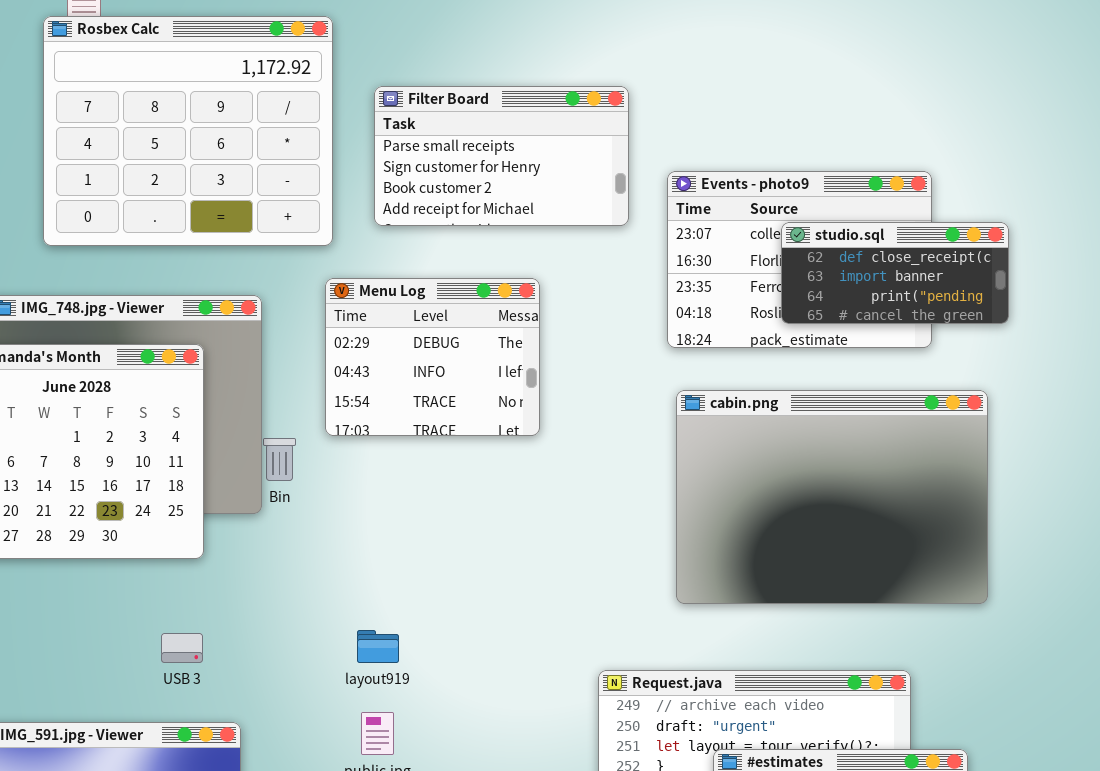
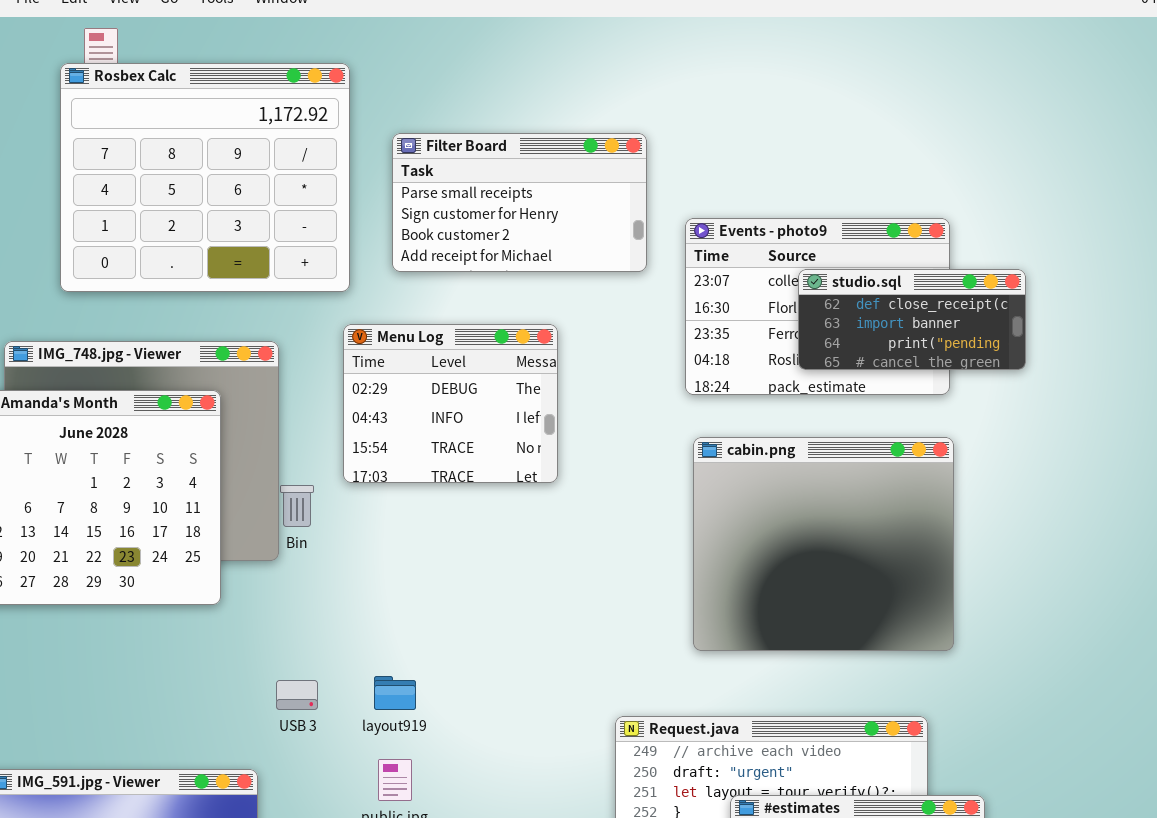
cabin.png: [676,390,988,604] -> [693,437,954,651], resized
USB 3: [161,633,203,663] -> [276,680,318,710], moved

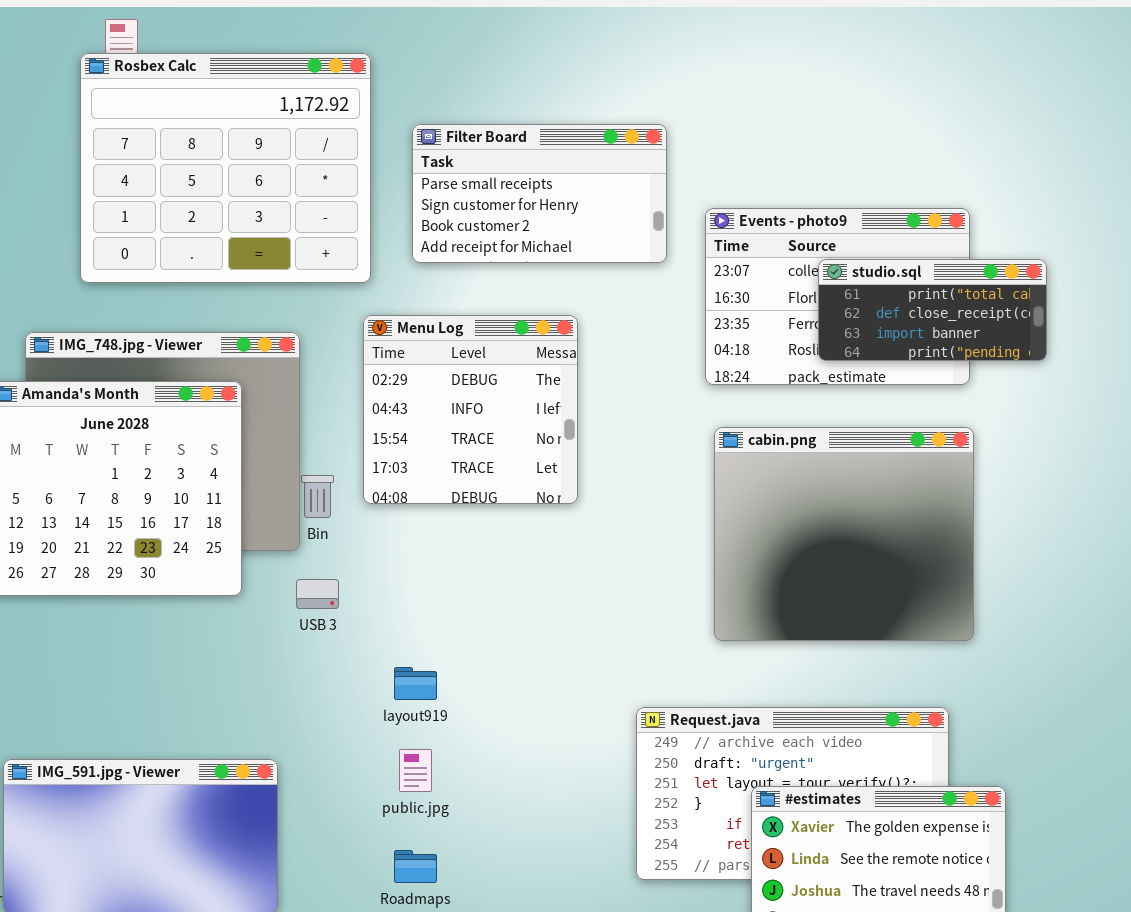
studio.sql: [798,269,1026,370] -> [818,259,1047,361], scrolled up 1 row
Menu Log: [343,324,558,483] -> [363,315,578,504], resized
USB 3: [276,680,318,710] -> [296,579,339,609], moved

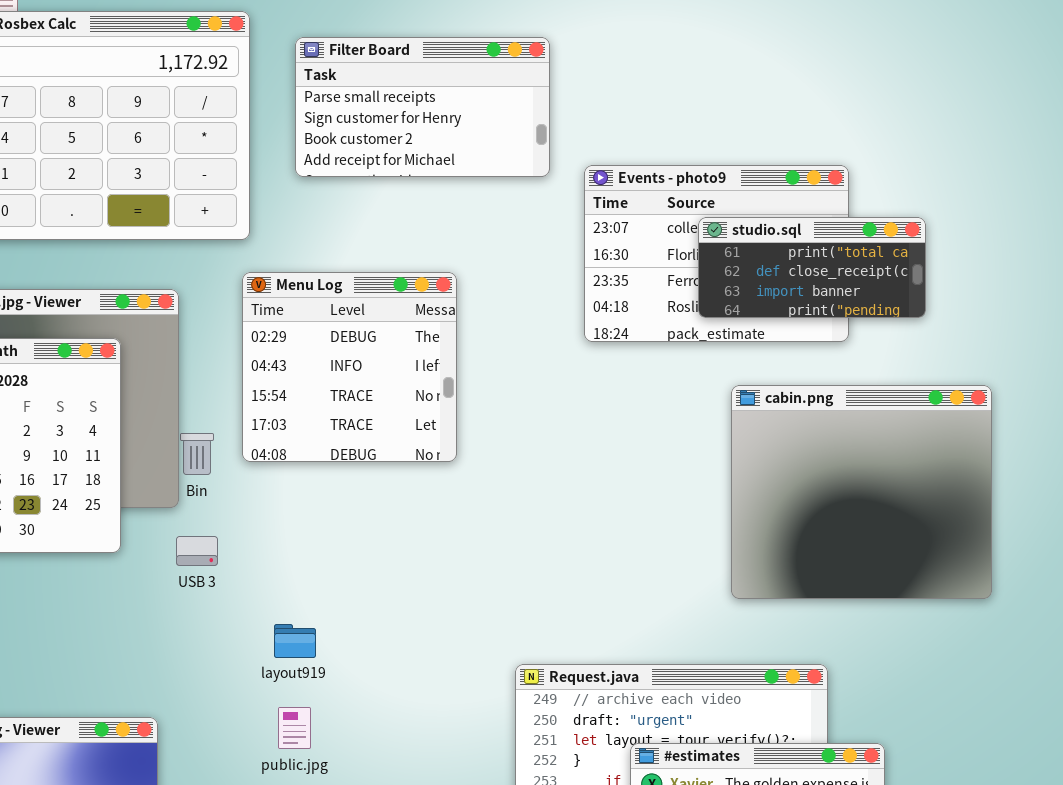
Filter Board: [412,124,667,263] -> [295,37,550,177], moved
cabin.png: [714,427,974,641] -> [731,385,992,599], moved

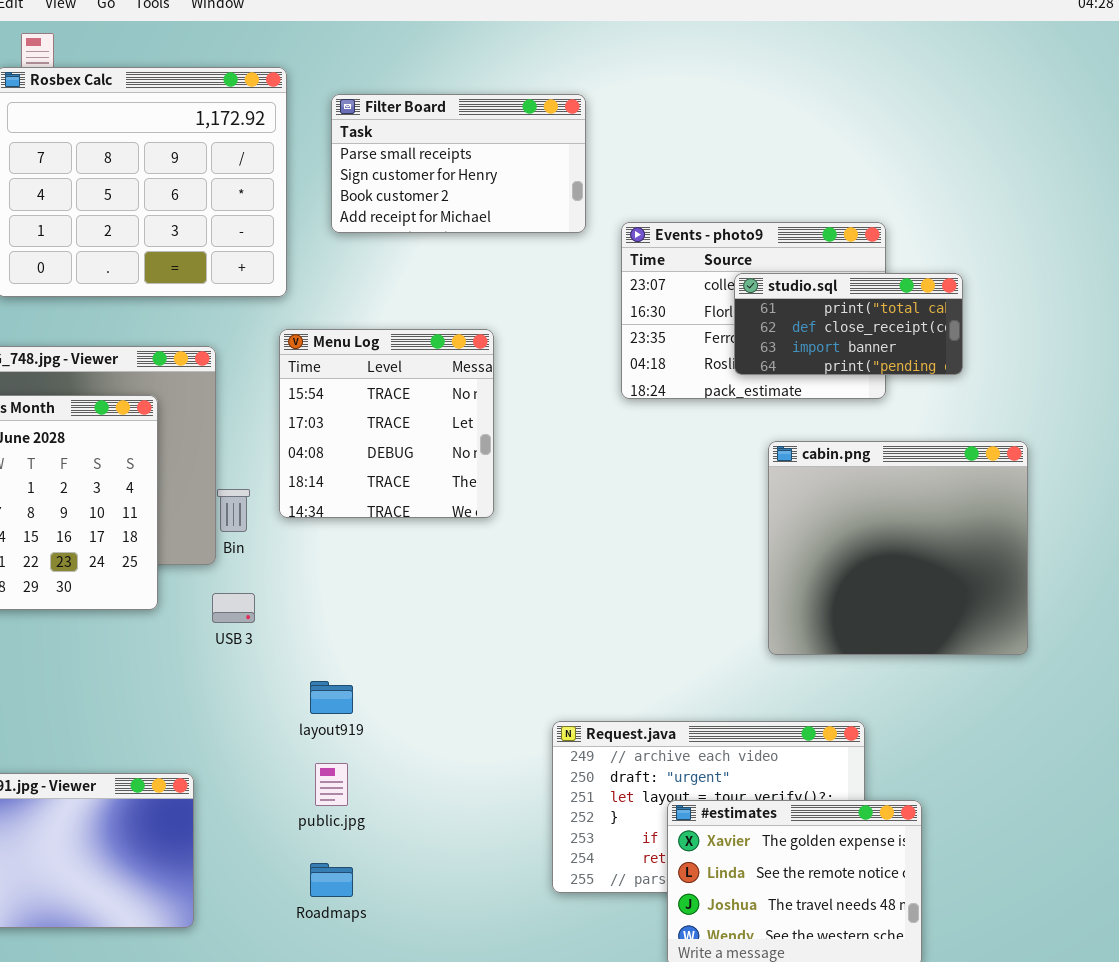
Menu Log: [242,272,457,462] -> [279,329,494,518], scrolled down 2 rows

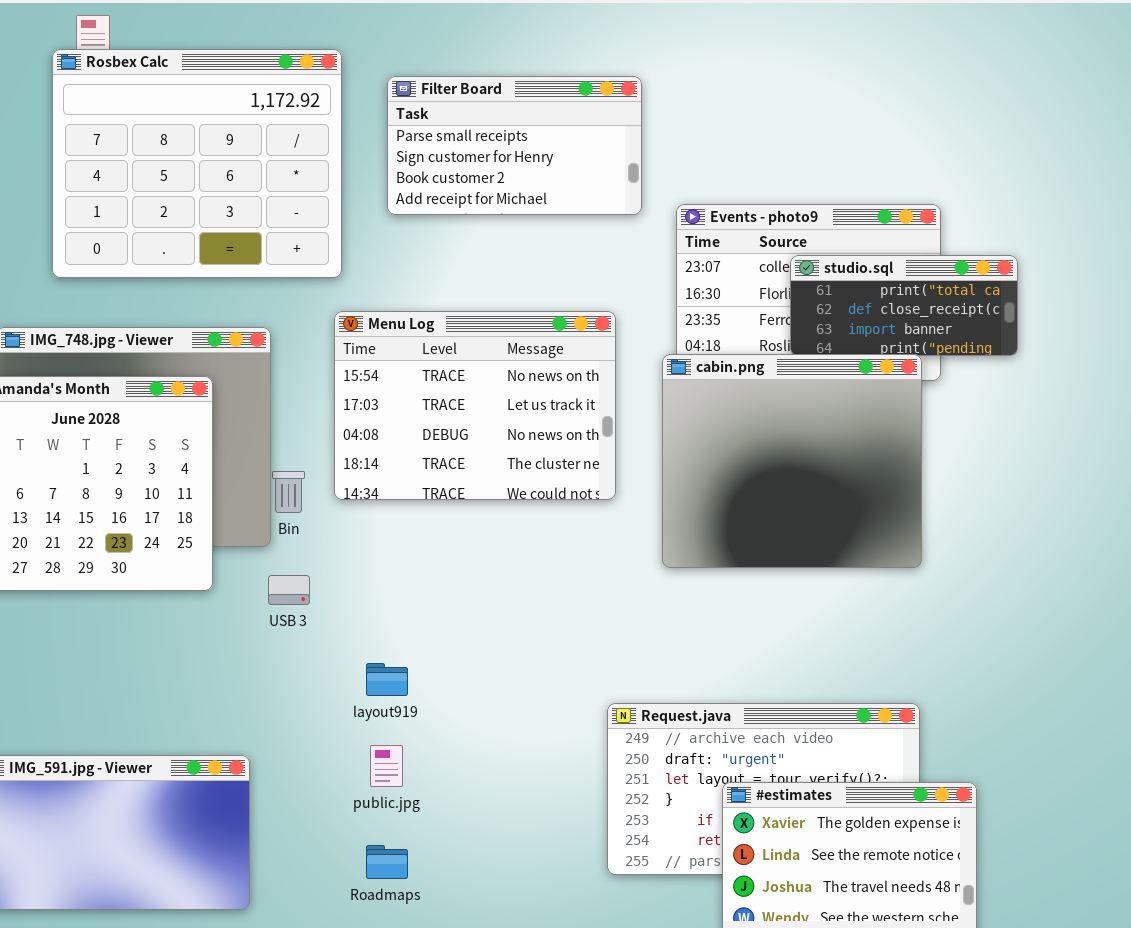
Menu Log: [279,329,494,518] -> [334,311,616,500], resized
cabin.png: [768,441,1028,655] -> [662,354,922,568], moved

